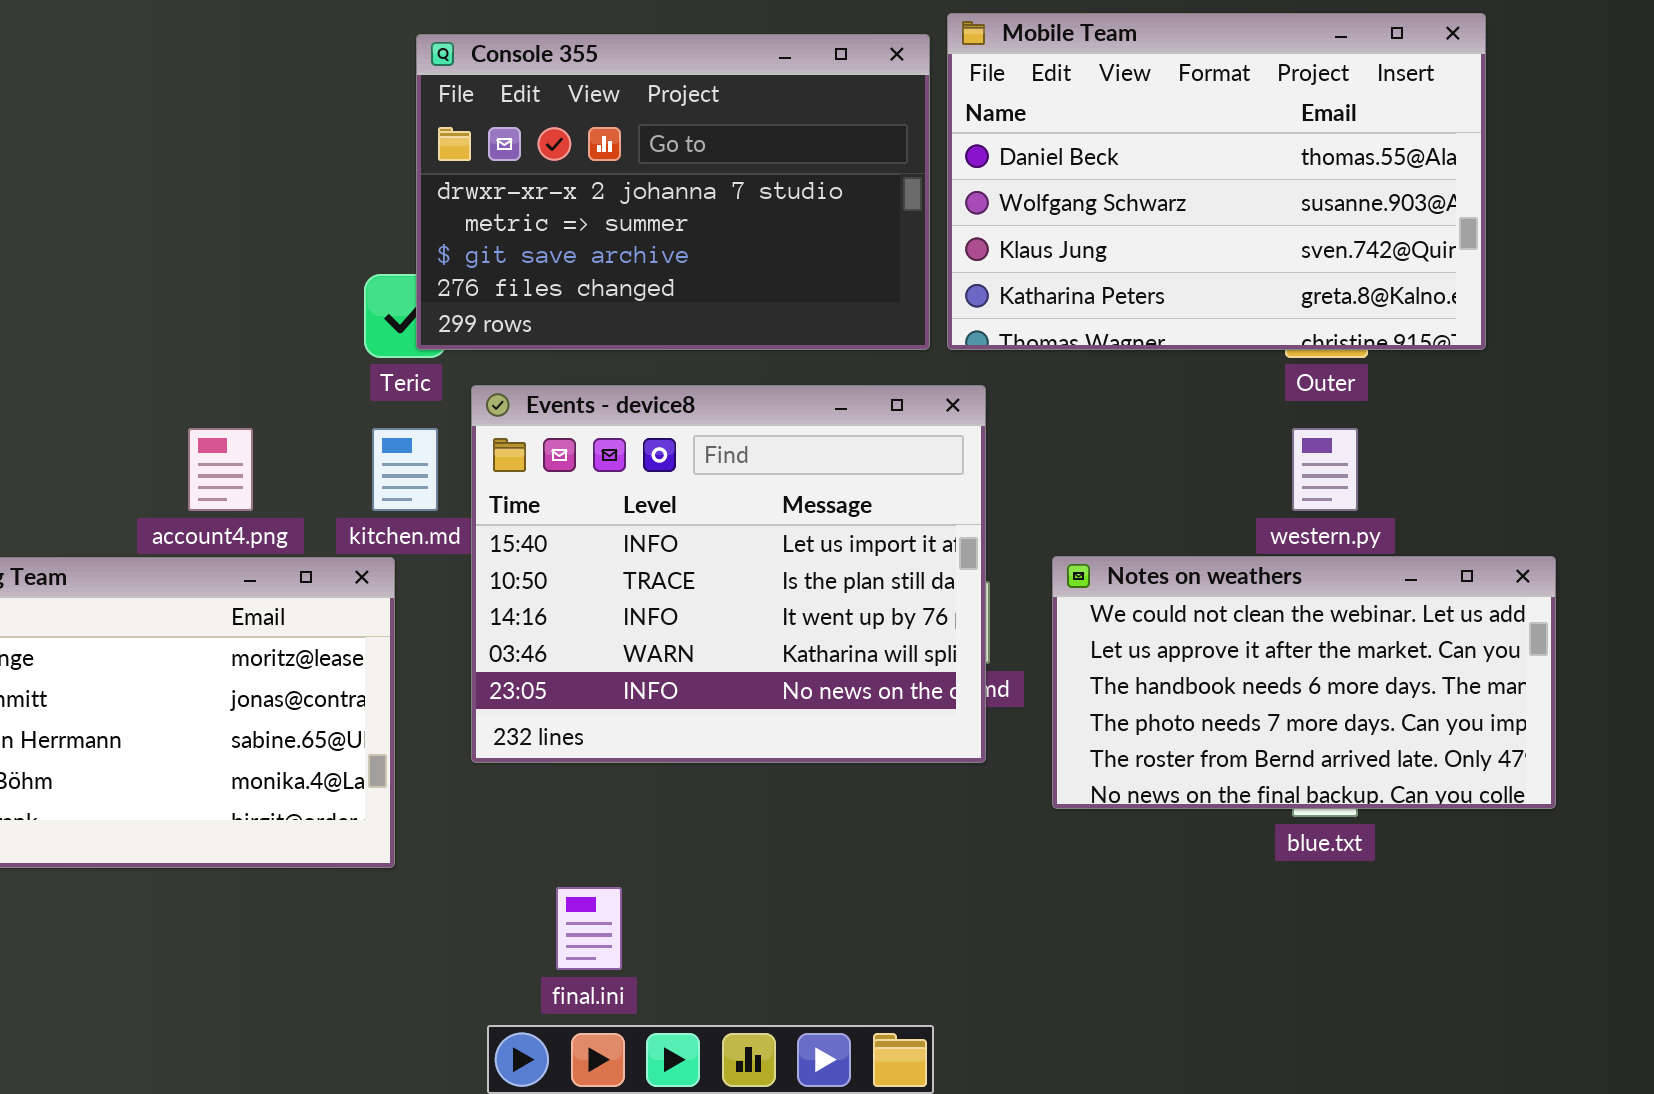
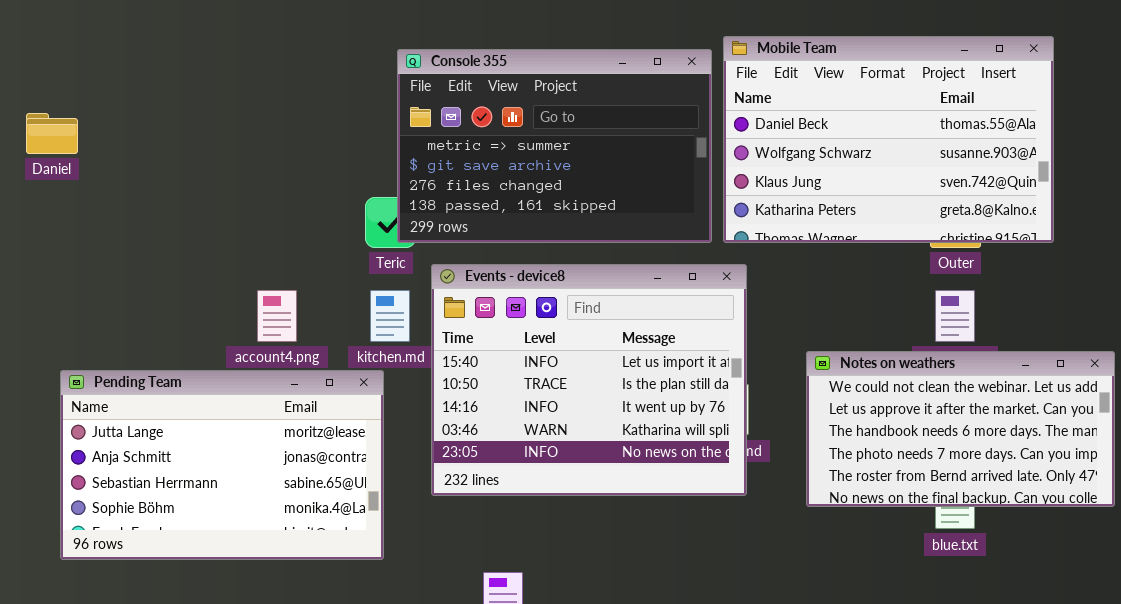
Console 355: [416,34,930,350] -> [397,49,712,243], scrolled down 1 row
Notes on weathers: [1052,556,1556,809] -> [806,351,1115,507], moved

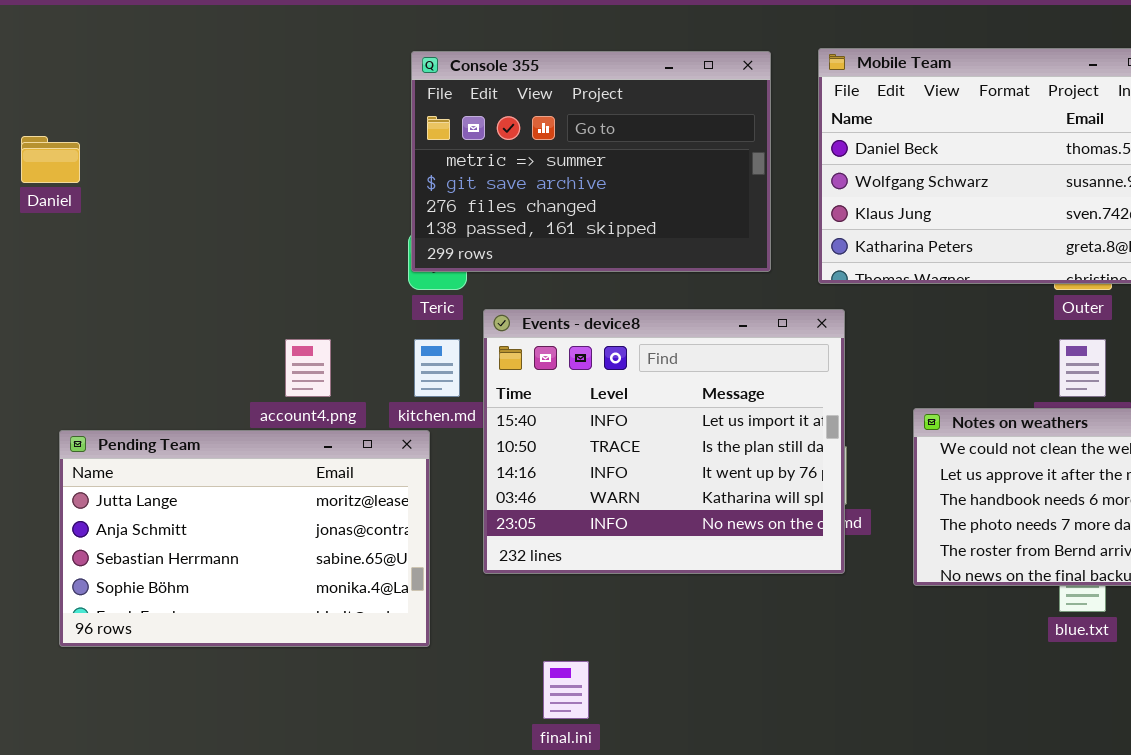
Console 355: [397,49,712,243] -> [411,51,771,272], moved

